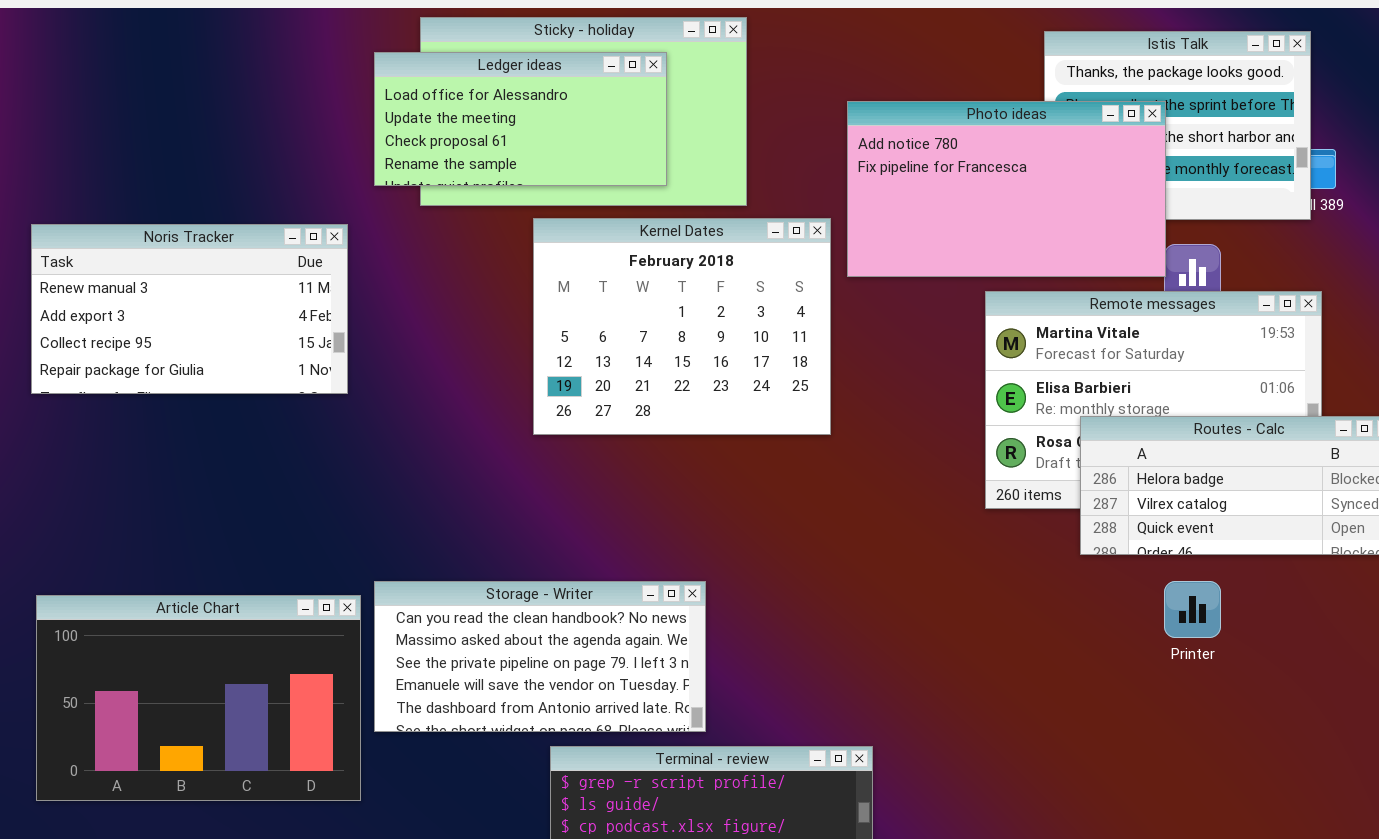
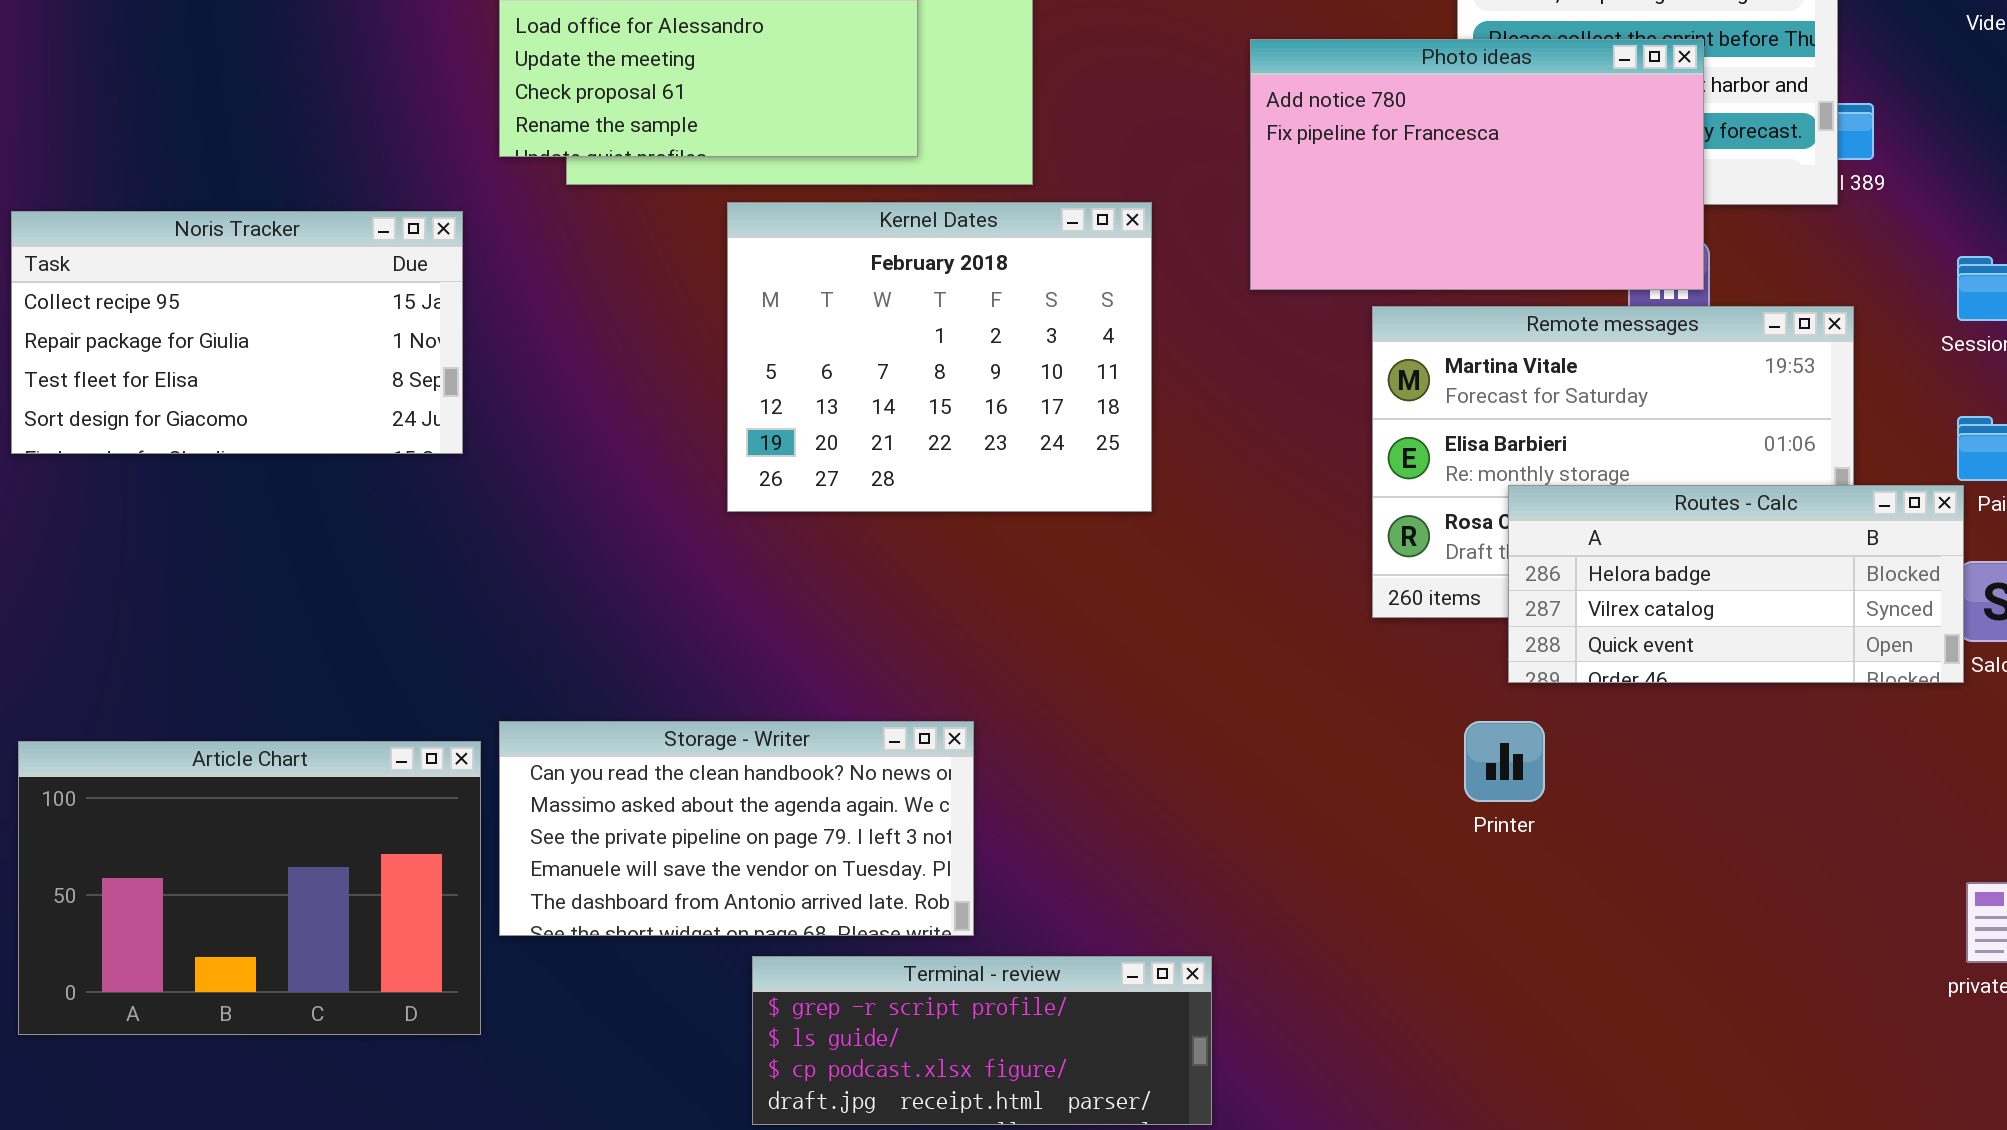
Photo ideas: [847,101,1166,277] -> [1250,39,1704,290], moved
Noris Tracker: [31,224,348,394] -> [11,211,463,454], scrolled down 2 rows
Printer: [1164,581,1221,638] -> [1464,721,1545,802], moved

